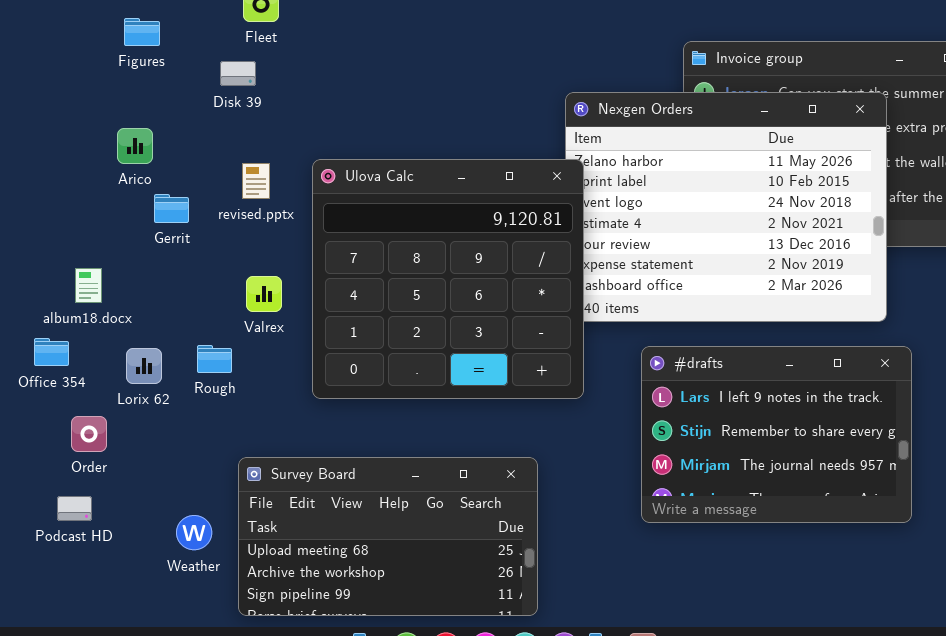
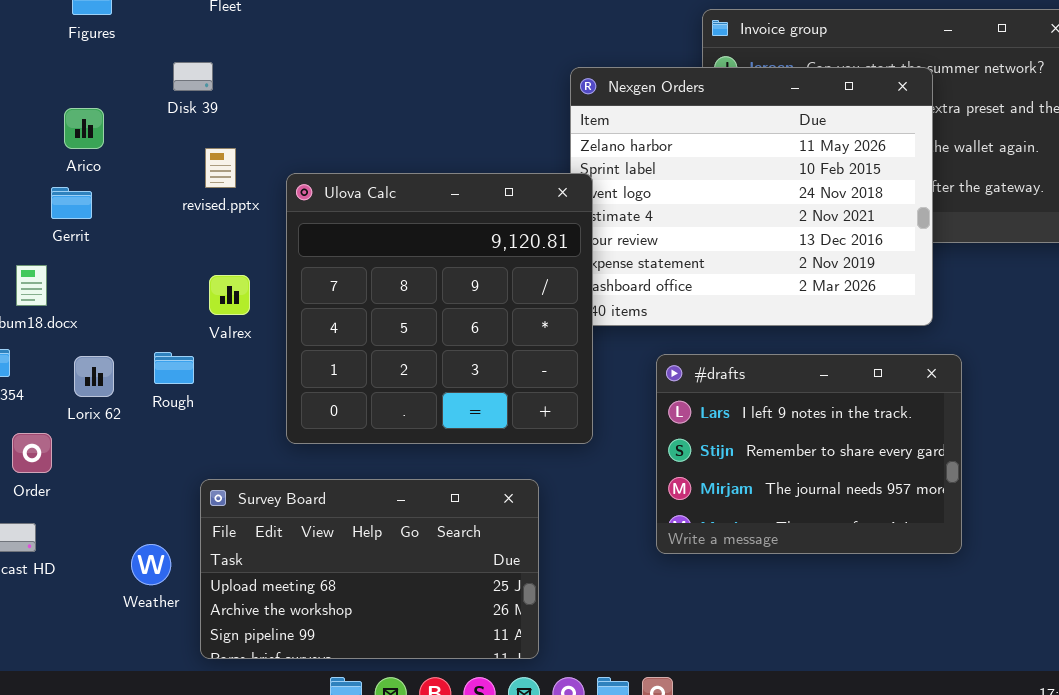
Disk 39: [220,61,256,86] -> [173,62,213,91], moved
Ulova Calc: [312,159,584,399] -> [286,173,593,444], moved
Gerrit: [154,194,189,223] -> [51,187,92,219], moved

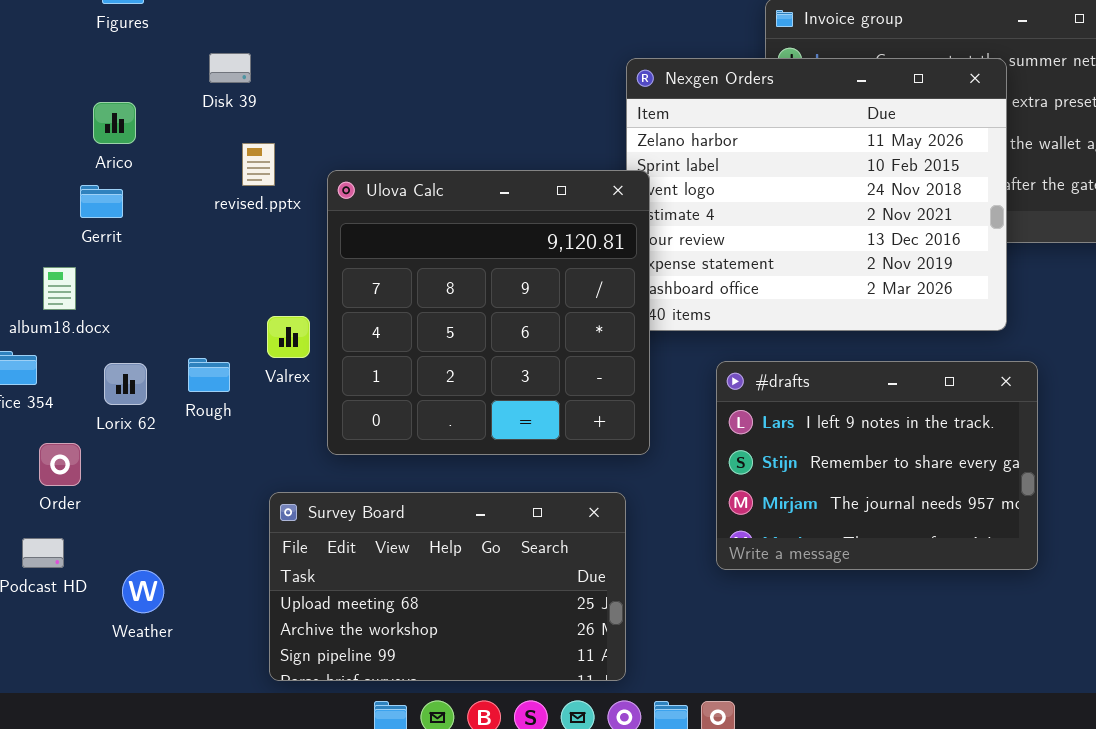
Valrex: [209,275,250,315] -> [267,316,310,358], moved
Survey Board: [200,479,539,659] -> [269,492,626,681], moved
Weather: [131,544,171,585] -> [122,570,164,613], moved

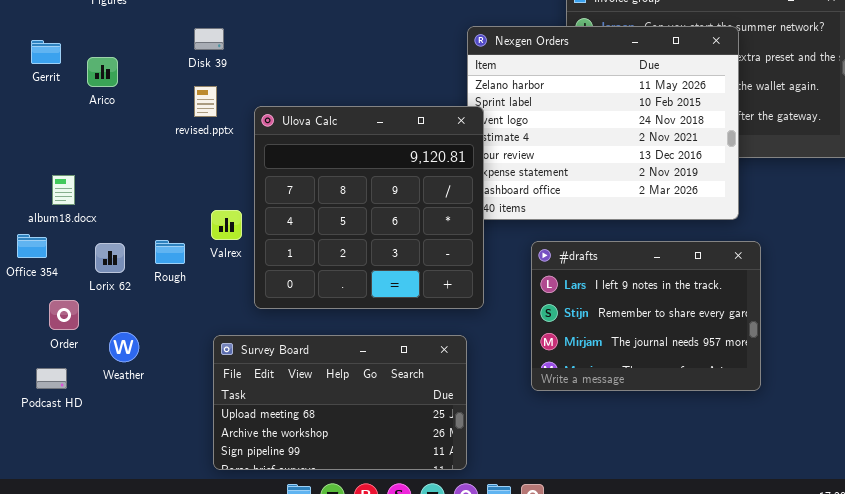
Disk 39: [209,53,251,83] -> [194,28,224,50], moved
Gerrit: [80,185,123,218] -> [31,40,61,64], moved
Weather: [122,570,164,613] -> [109,332,139,362], moved

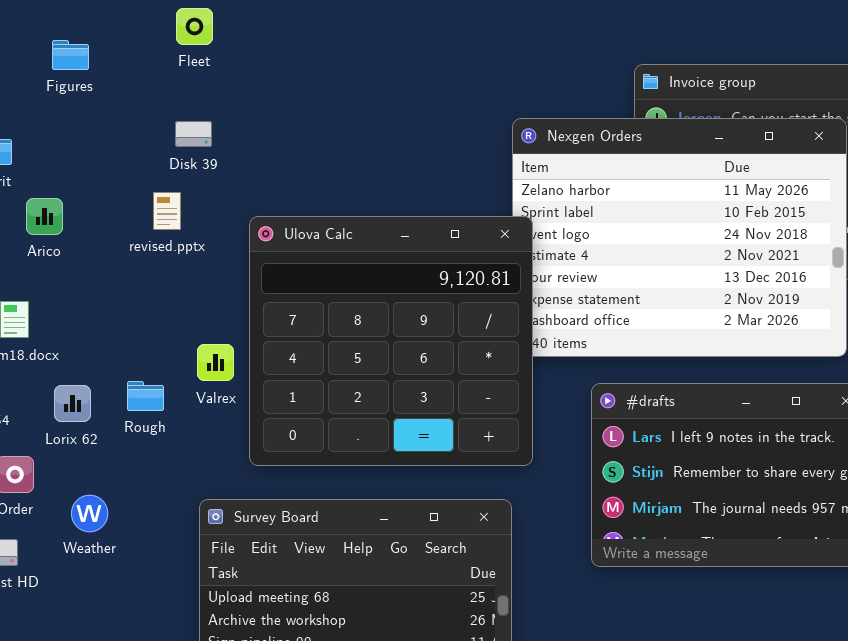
Arico: [87,57,118,87] -> [26,198,63,235], moved
revised.pptx: [194,86,217,117] -> [153,192,181,230], moved

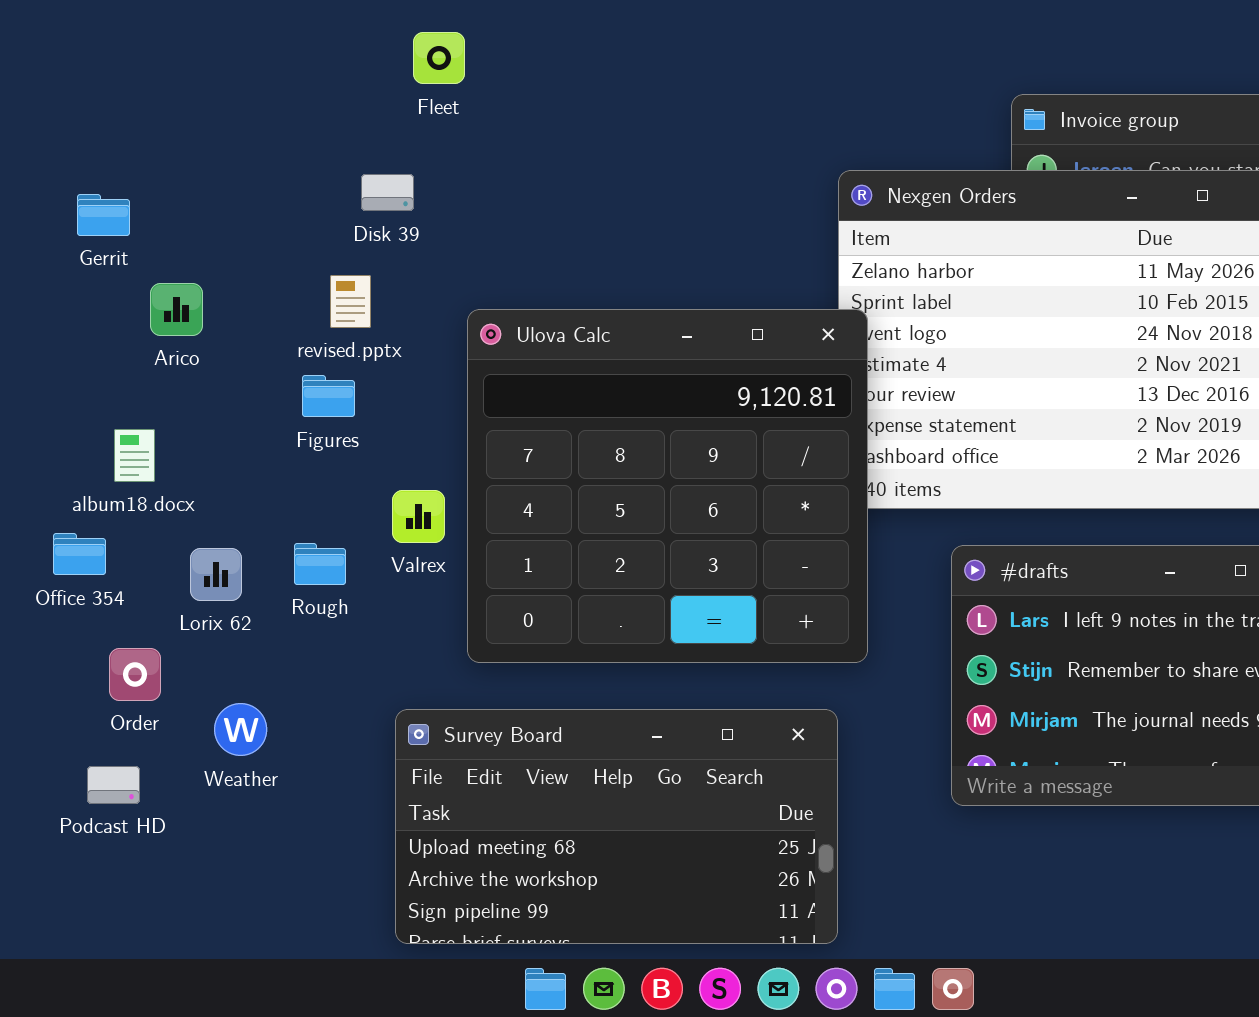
Fleet: [176,8,213,45] -> [413,32,465,84], moved
Figures: [52,40,89,70] -> [302,375,355,417], moved

